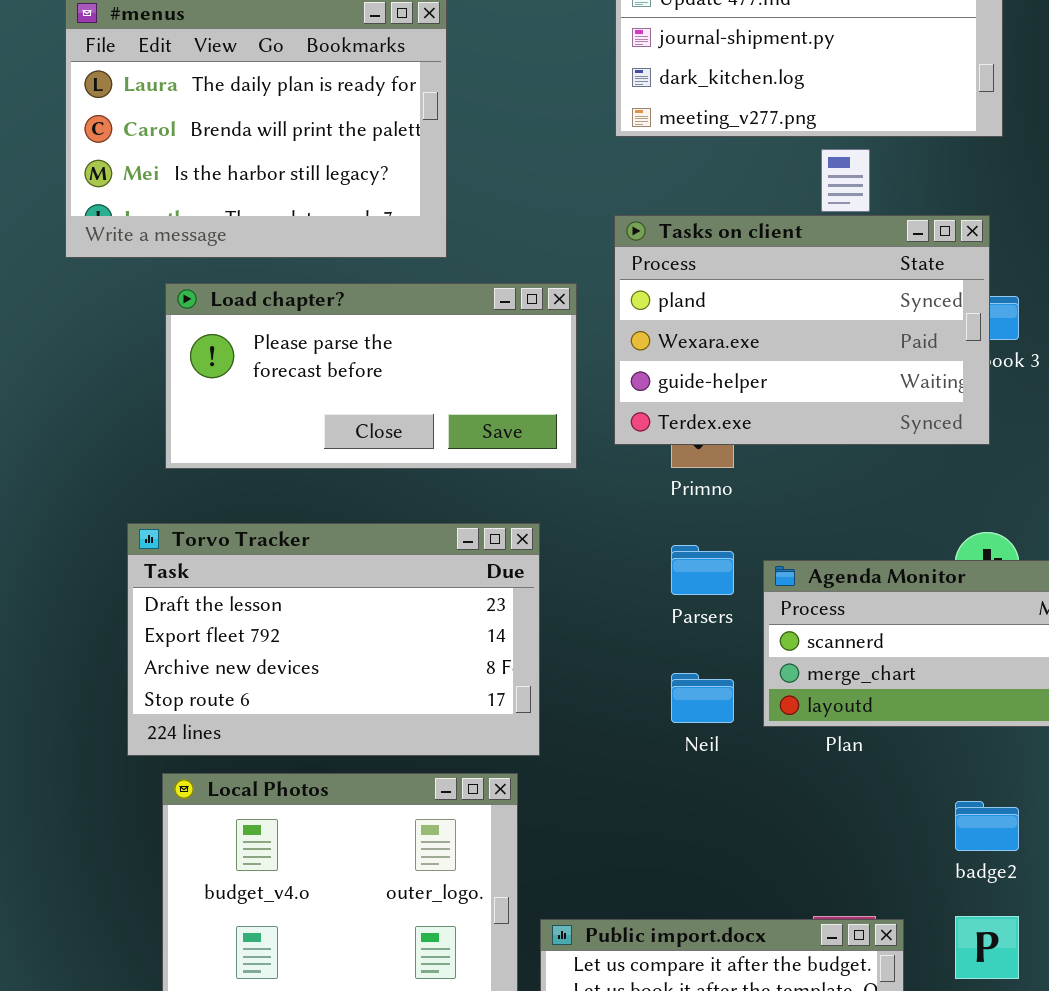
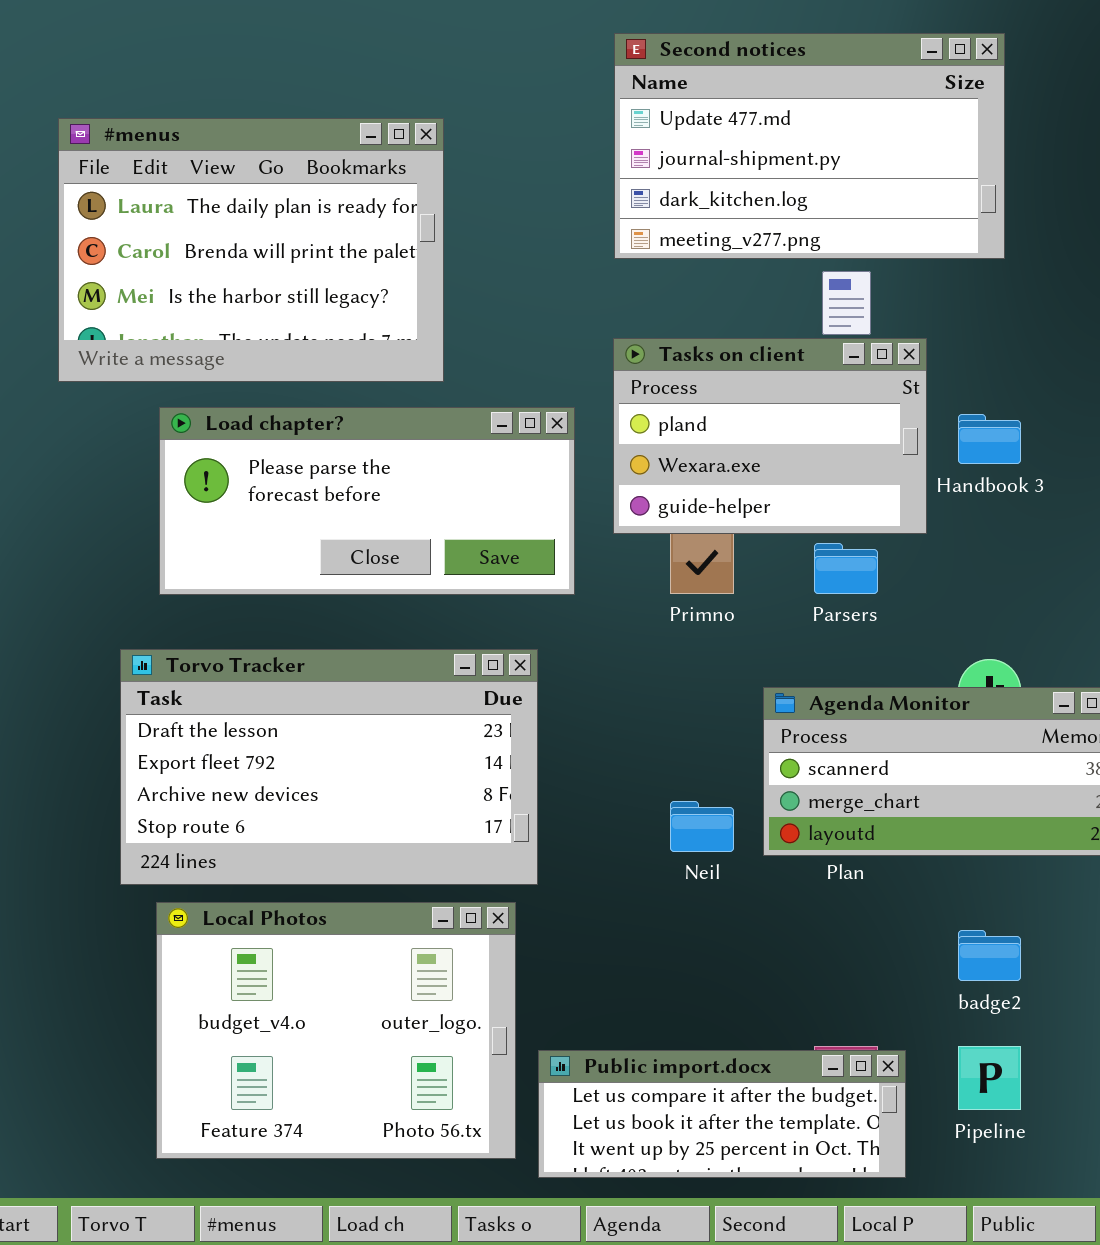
Tasks on client: [614,215,990,445] -> [613,338,927,534], resized
Parsers: [671,545,734,595] -> [814,543,878,594], moved

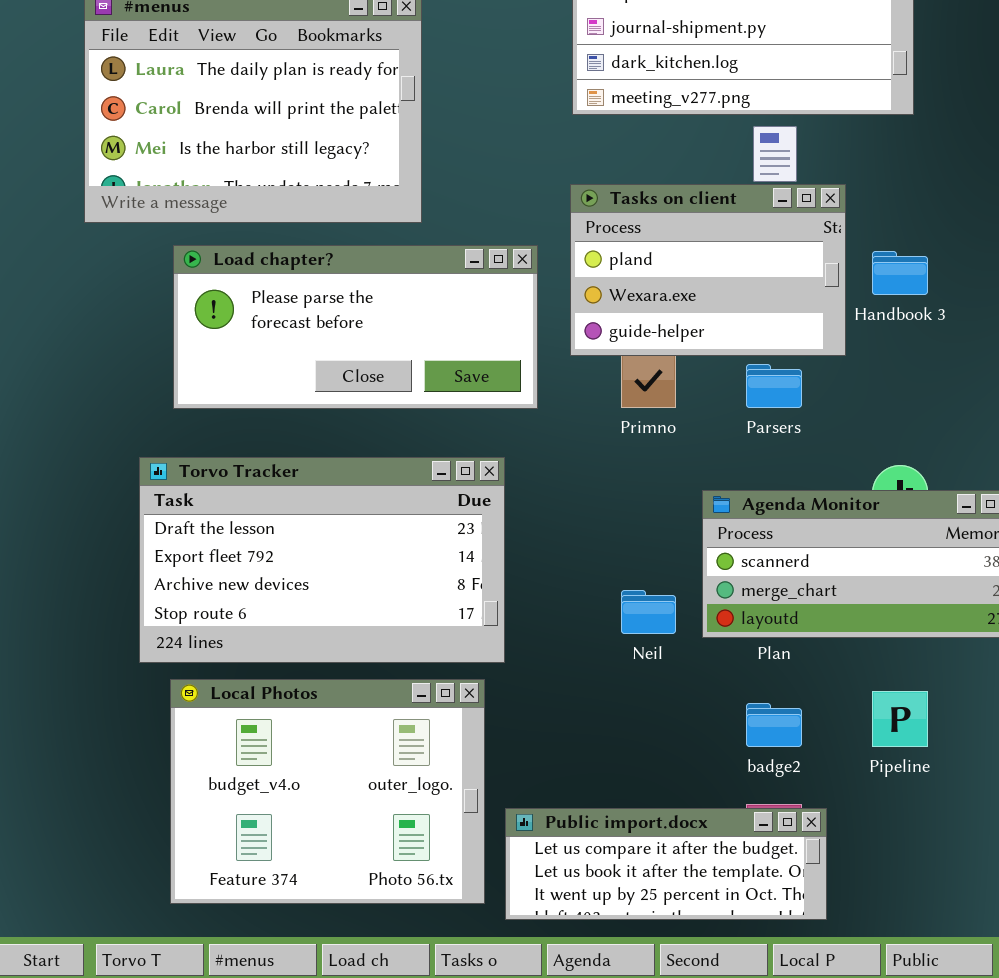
badge2: [958,930,1021,981] -> [746,703,802,747], moved
Pipeline: [958,1046,1021,1110] -> [872,691,928,747], moved

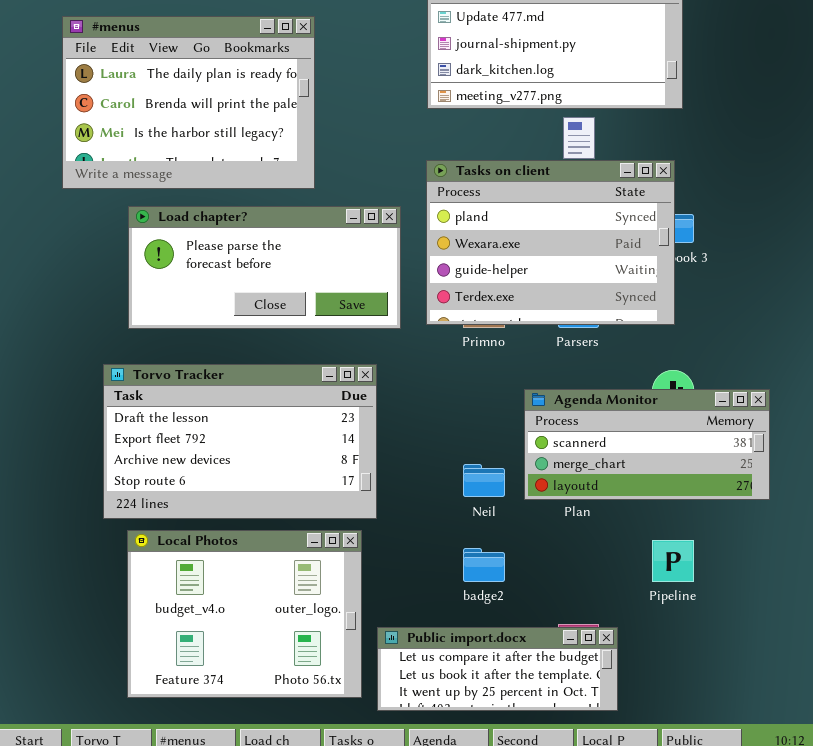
Tasks on client: [570,184,846,356] -> [426,160,675,325], resized
badge2: [746,703,802,747] -> [463,548,505,582], moved

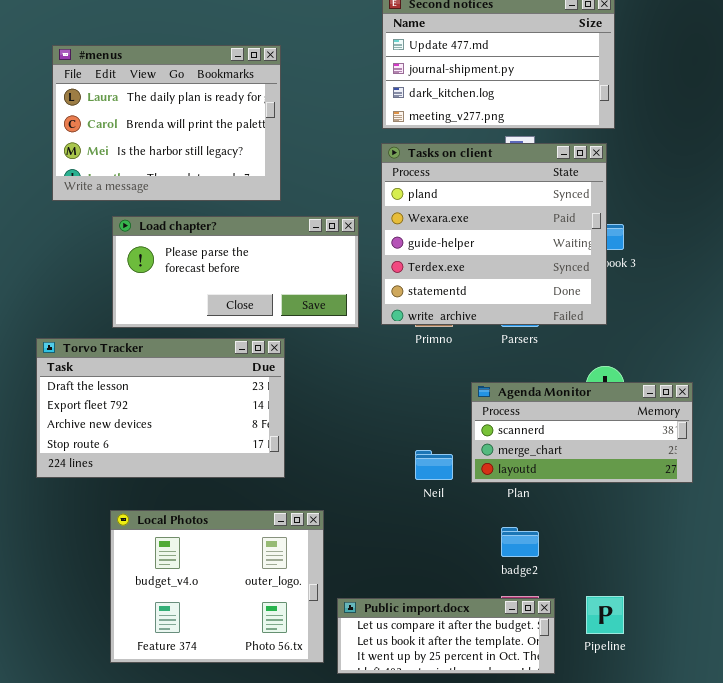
Tasks on client: [426,160,675,325] -> [381,143,607,325], resized
Torvo Tracker: [103,364,377,519] -> [36,338,285,478], moved
Pipeline: [652,540,694,582] -> [586,596,624,634], moved
badge2: [463,548,505,582] -> [501,527,539,557], moved

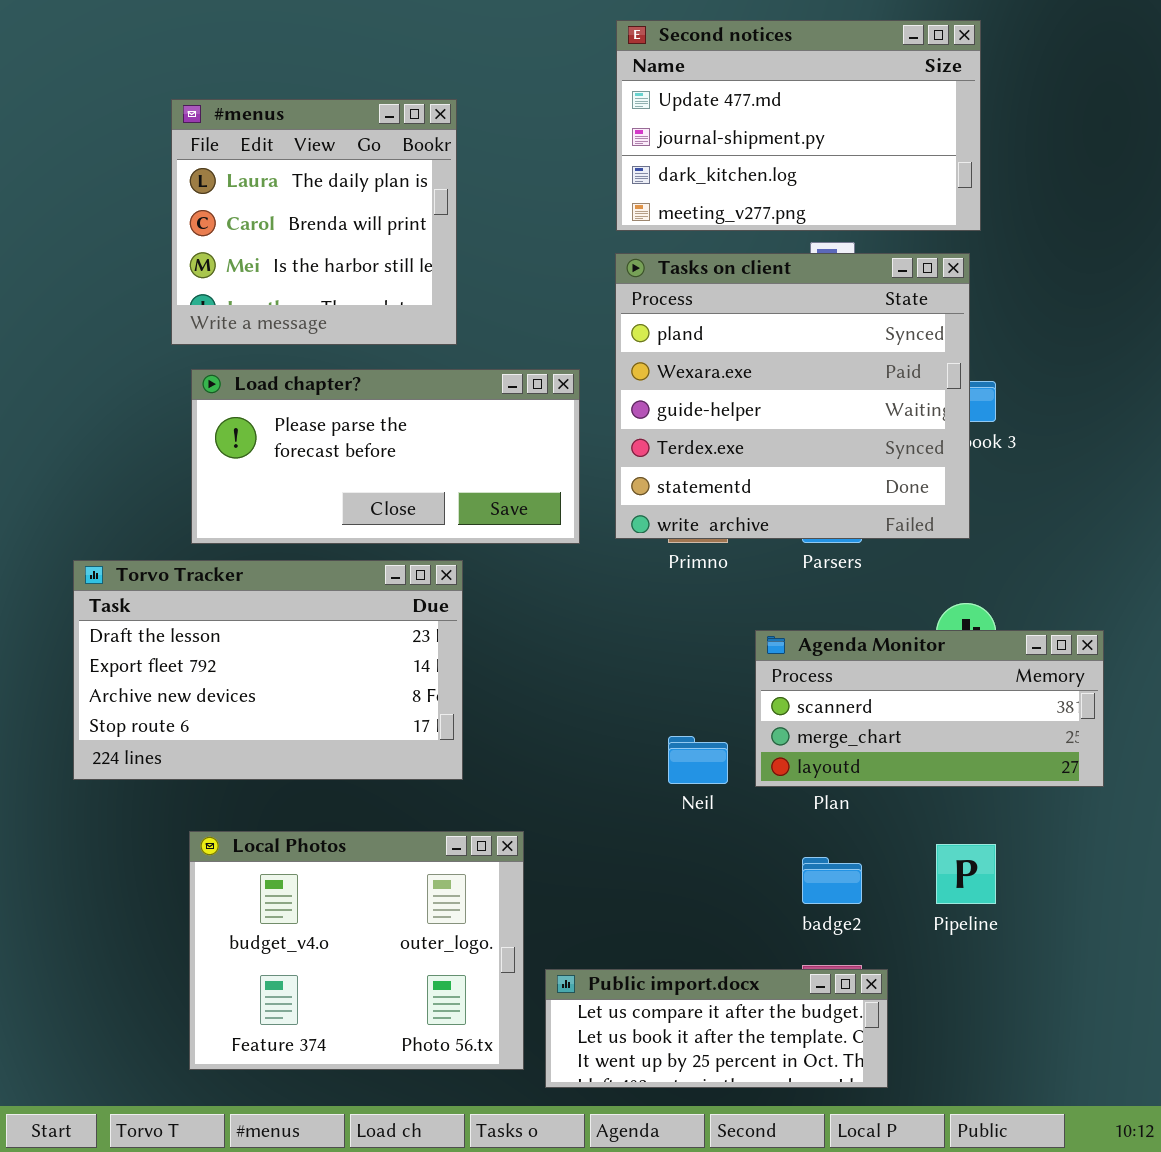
#menus: [52,45,281,201] -> [171,99,457,345], resized
Pipeline: [586,596,624,634] -> [936,844,996,904], moved

